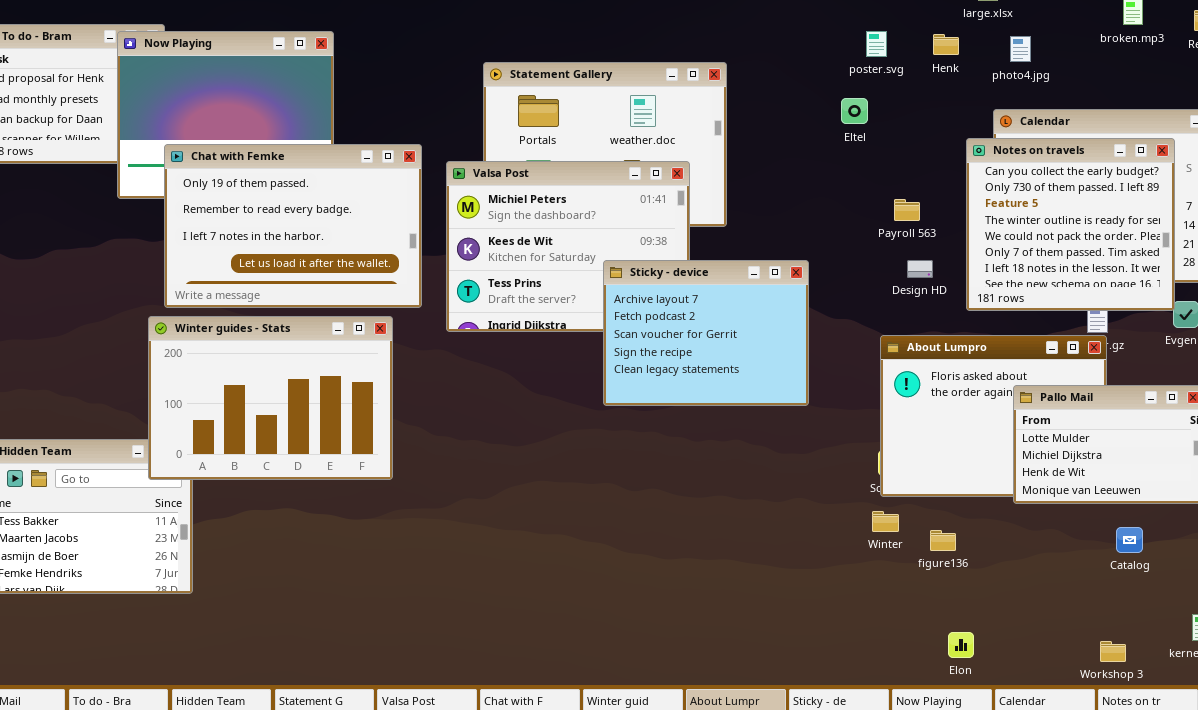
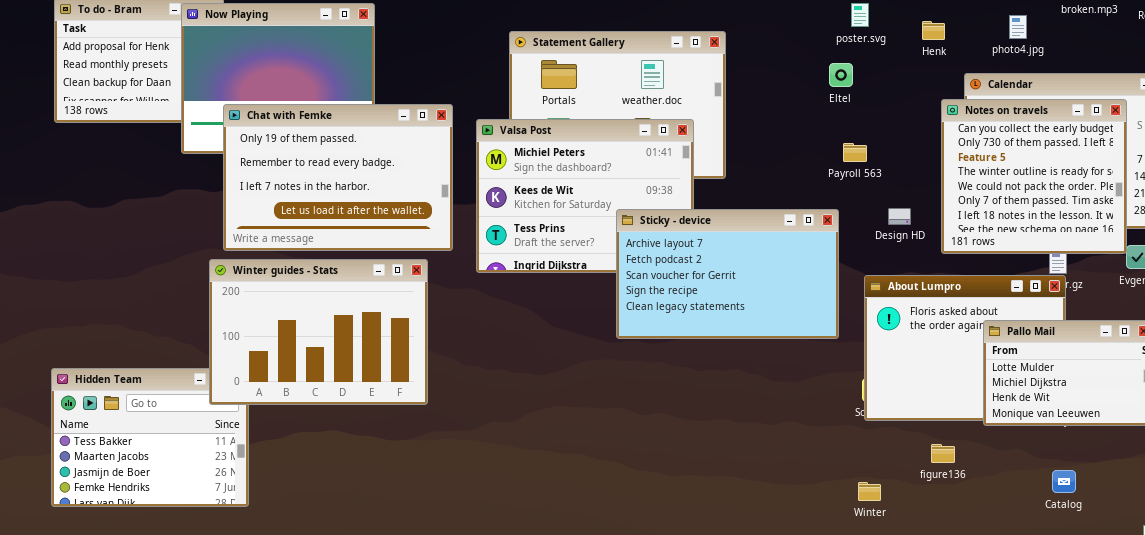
Henk: [933,34,959,55] -> [922,21,945,40], moved
photo4.jpg: [1010,36,1031,62] -> [1009,15,1027,39], moved
Payroll 563: [894,199,920,221] -> [843,143,867,162], moved
Sticky - device: [603,260,809,406] -> [616,209,839,339], resized
Winter: [872,511,899,532] -> [858,482,881,501], moved
Catalog: [1116,527,1143,553] -> [1052,470,1076,493], moved
figure136: [930,530,956,551] -> [931,444,955,463], moved

